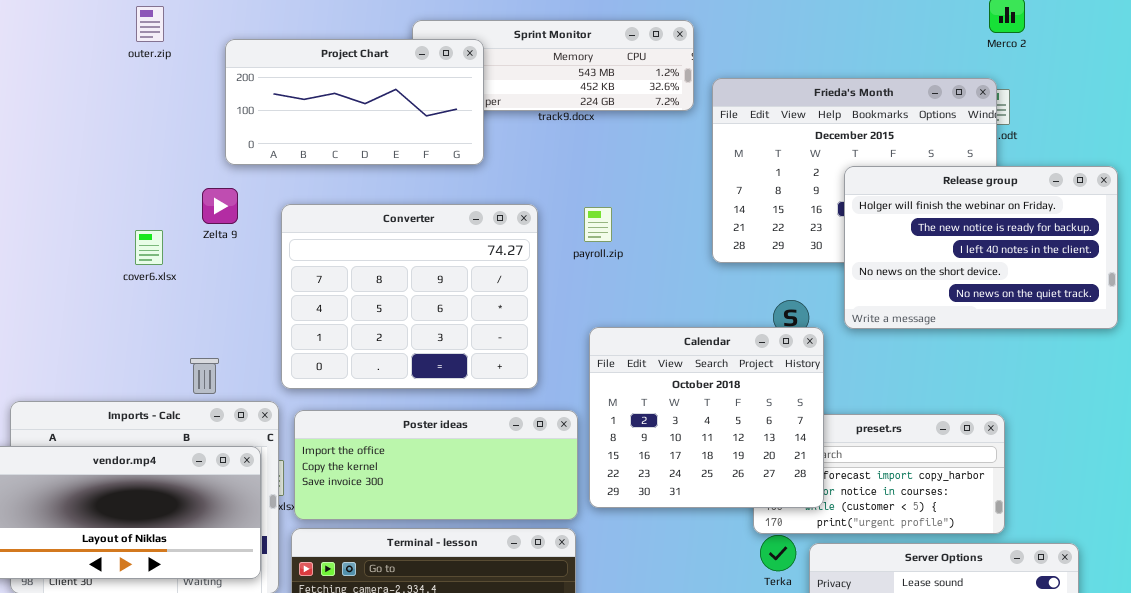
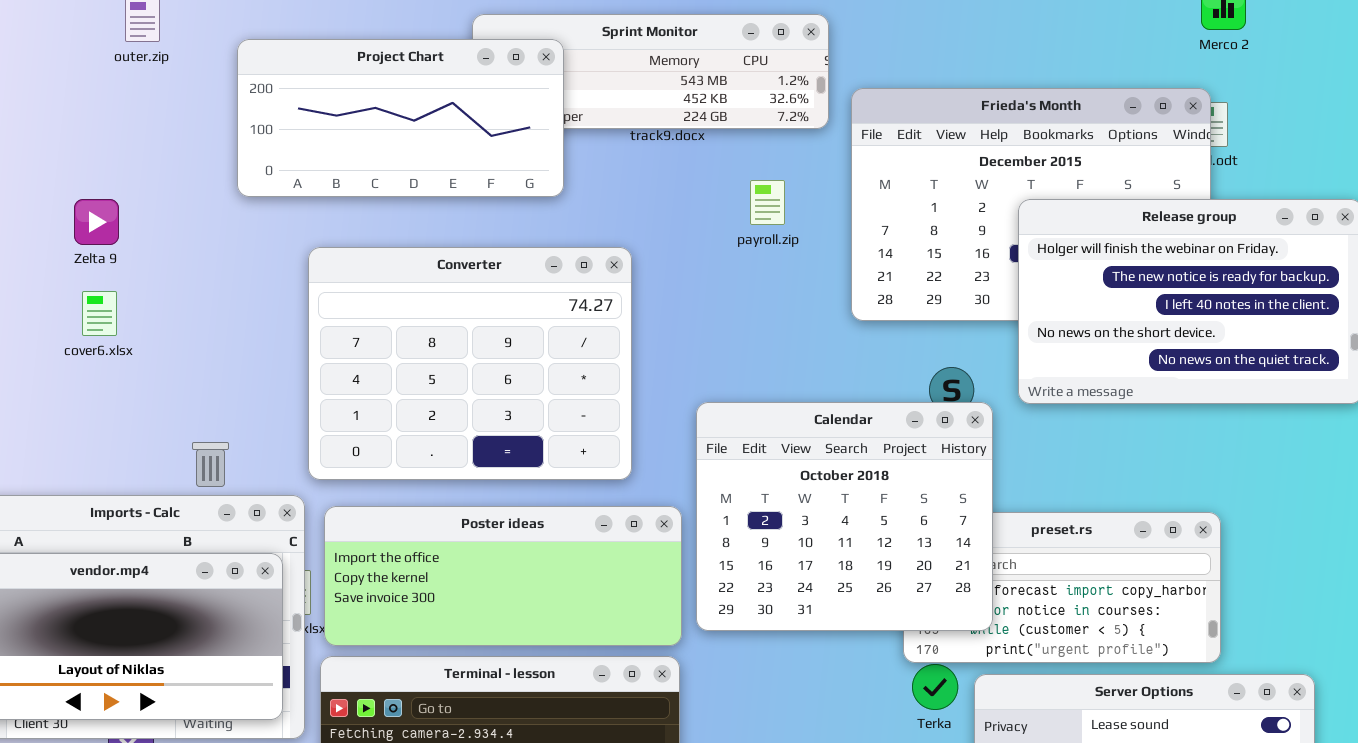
Zelta 9: [202,188,238,224] -> [74,199,119,245], moved
payroll.zip: [584,207,612,242] -> [750,180,785,225], moved
cover6.xlsx: [135,230,163,265] -> [82,291,117,336], moved

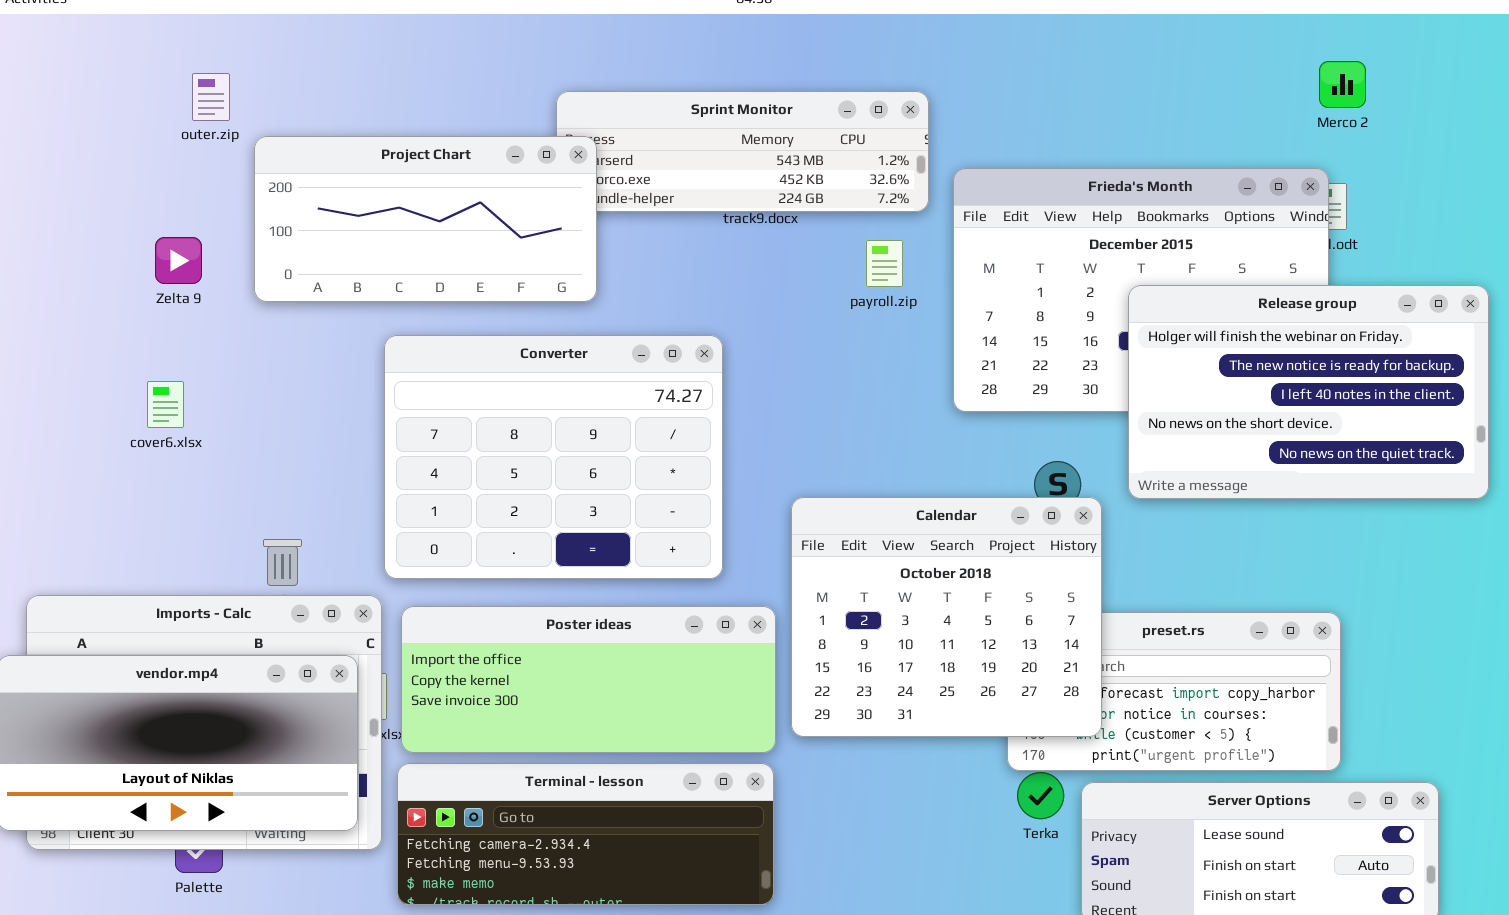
Project Chart: [237,39,564,197] -> [254,136,597,302], moved
payroll.zip: [750,180,785,225] -> [866,240,903,287], moved
Zelta 9: [74,199,119,245] -> [155,237,202,284], moved

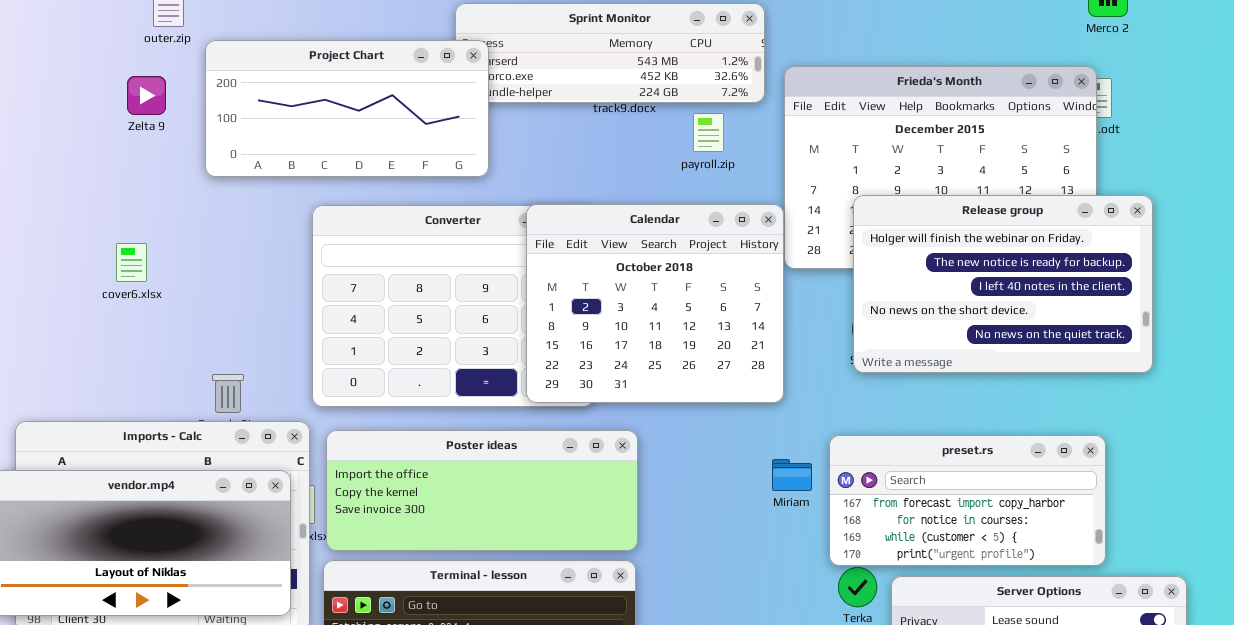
Zelta 9: [155,237,202,284] -> [127,76,166,115], moved
payroll.zip: [866,240,903,287] -> [693,113,724,152], moved
Release group: [1128,285,1489,499] -> [853,195,1153,373], moved
Calendar: [791,497,1102,737] -> [526,204,784,403], moved

